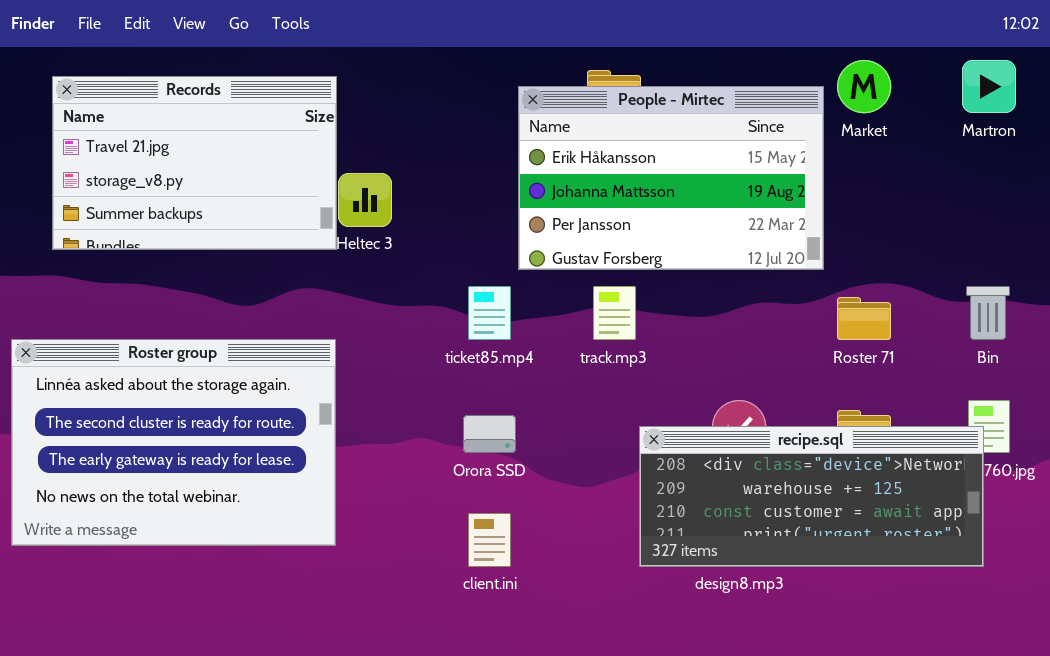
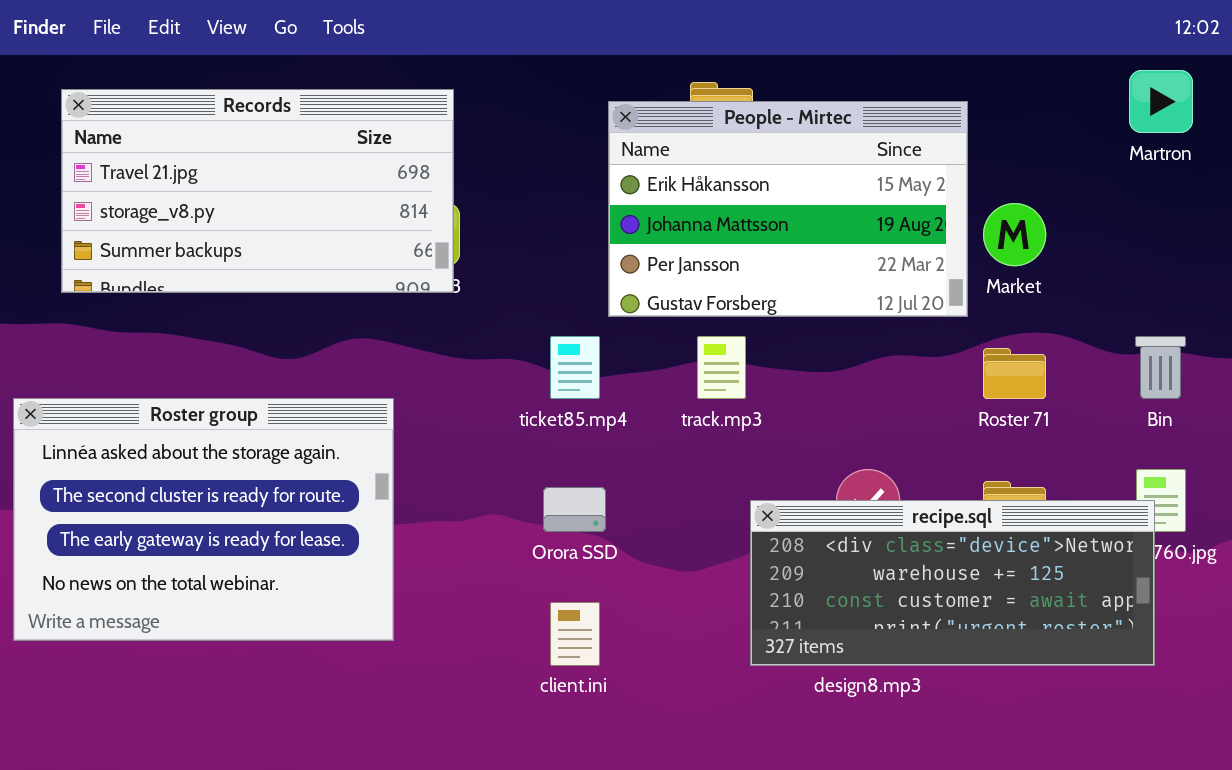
Market: [837,60,891,113] -> [983,203,1046,266], moved
Records: [52,76,337,250] -> [61,89,454,293], resized

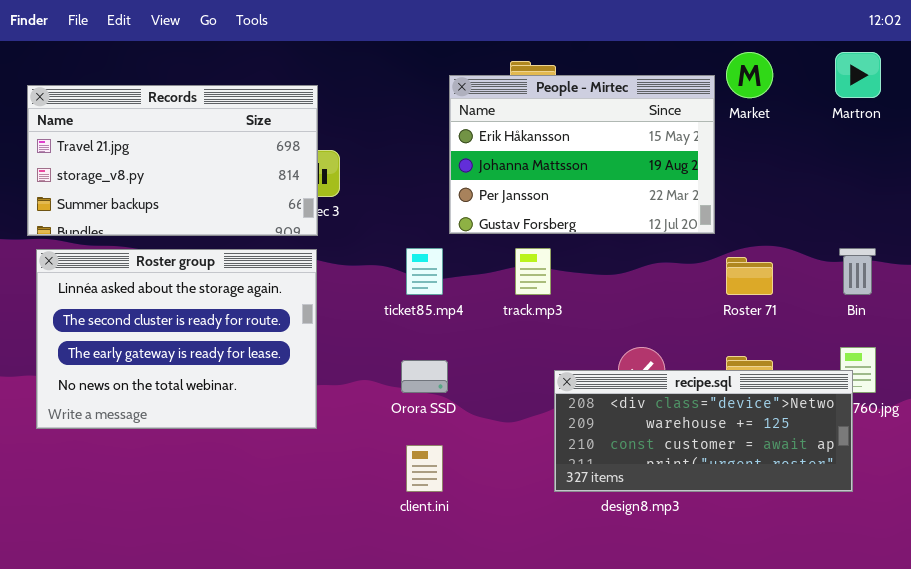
Records: [61,89,454,293] -> [27,85,318,236], moved
Market: [983,203,1046,266] -> [726,52,773,98], moved
Roster group: [13,398,394,641] -> [36,249,317,429], moved

